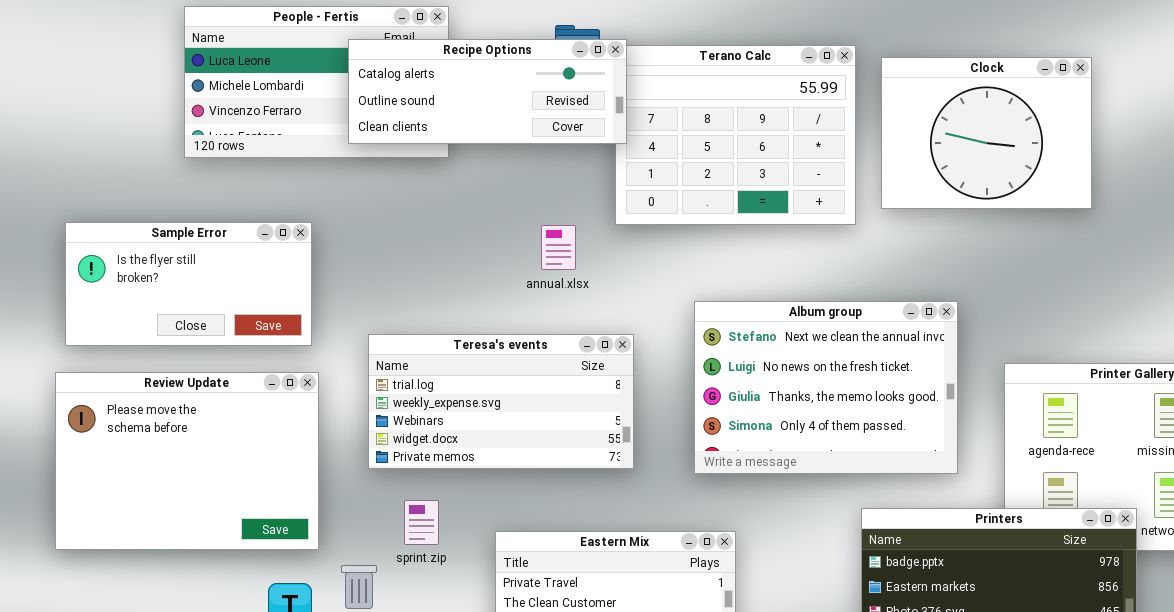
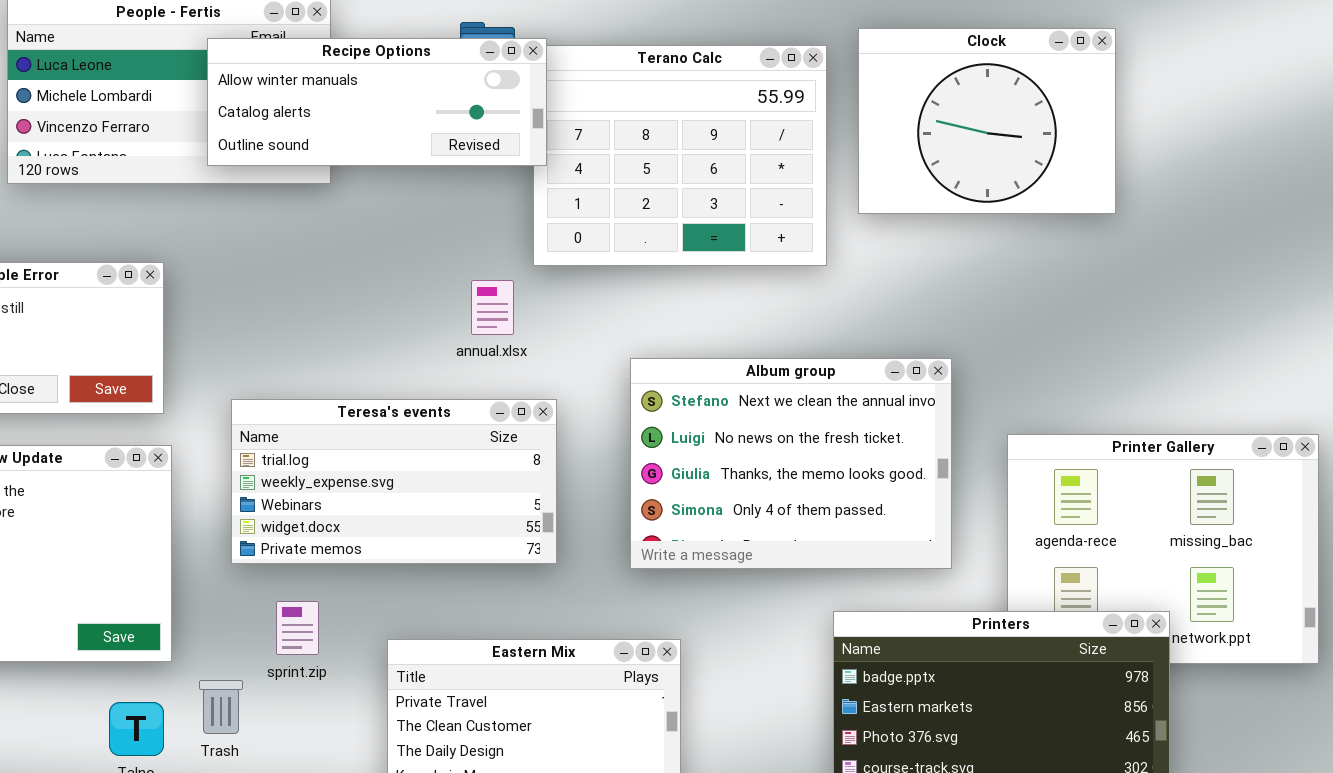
Recipe Options: [348,39,627,144] -> [207,38,547,166], scrolled up 1 row
Clock: [881,57,1092,209] -> [858,28,1116,214], moved
annual.xlsx: [541,225,576,270] -> [471,280,514,335], moved

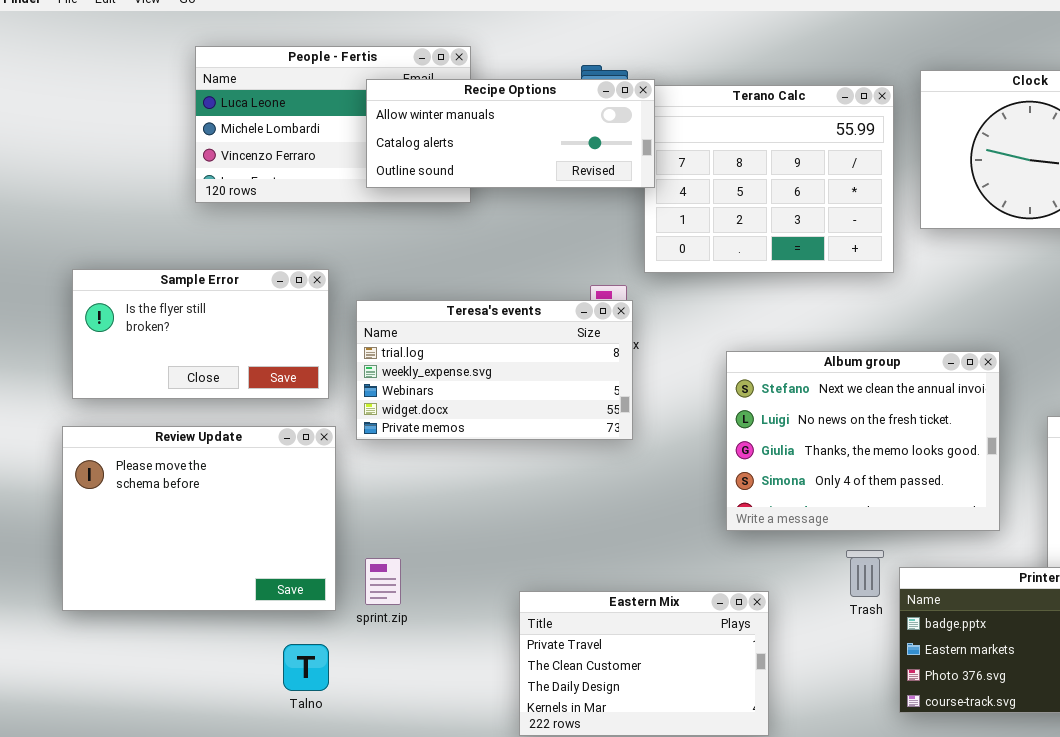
Teresa's events: [231,399,557,564] -> [356,300,633,440], moved
sprint.zip: [276,601,319,655] -> [365,558,401,605], moved
Trash: [199,680,243,734] -> [846,550,884,597], moved

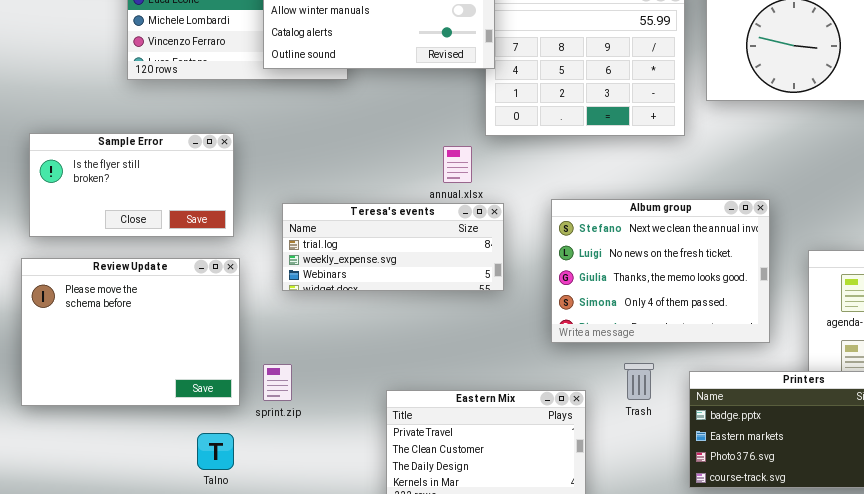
Teresa's events: [356,300,633,440] -> [282,203,504,291], moved, resized
Trash: [846,550,884,597] -> [624,363,654,400], moved

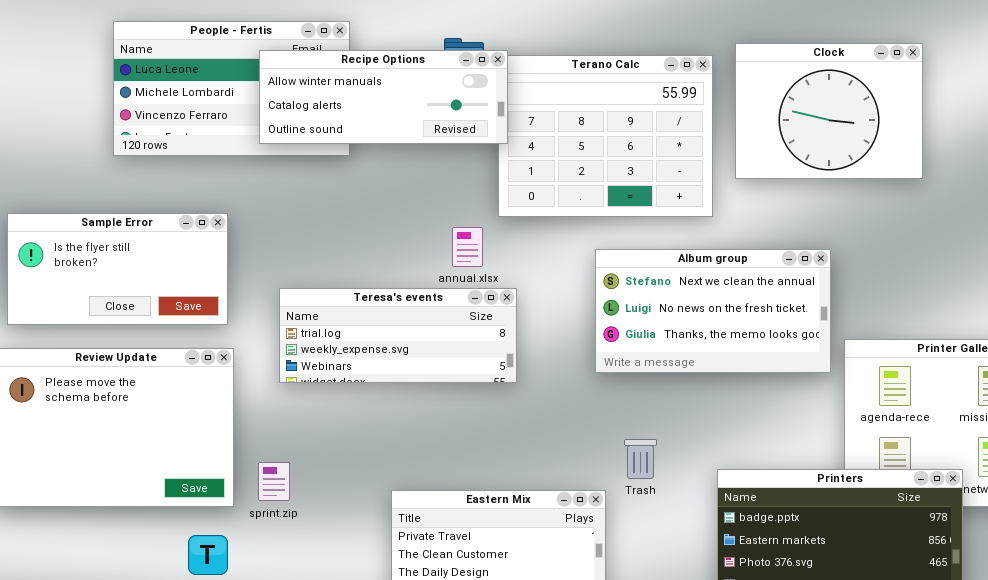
Album group: [551,199,770,343] -> [595,249,831,373], moved, resized
Trash: [624,363,654,400] -> [624,439,657,479], moved

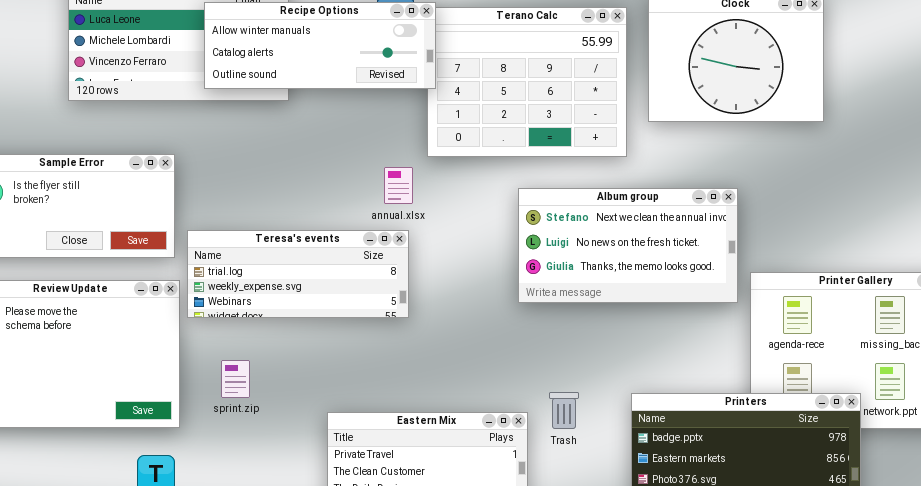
Teresa's events: [279,288,517,383] -> [187,230,409,318], moved
Trash: [624,439,657,479] -> [549,392,579,429], moved
sprint.zip: [258,462,290,501] -> [221,360,250,398], moved

